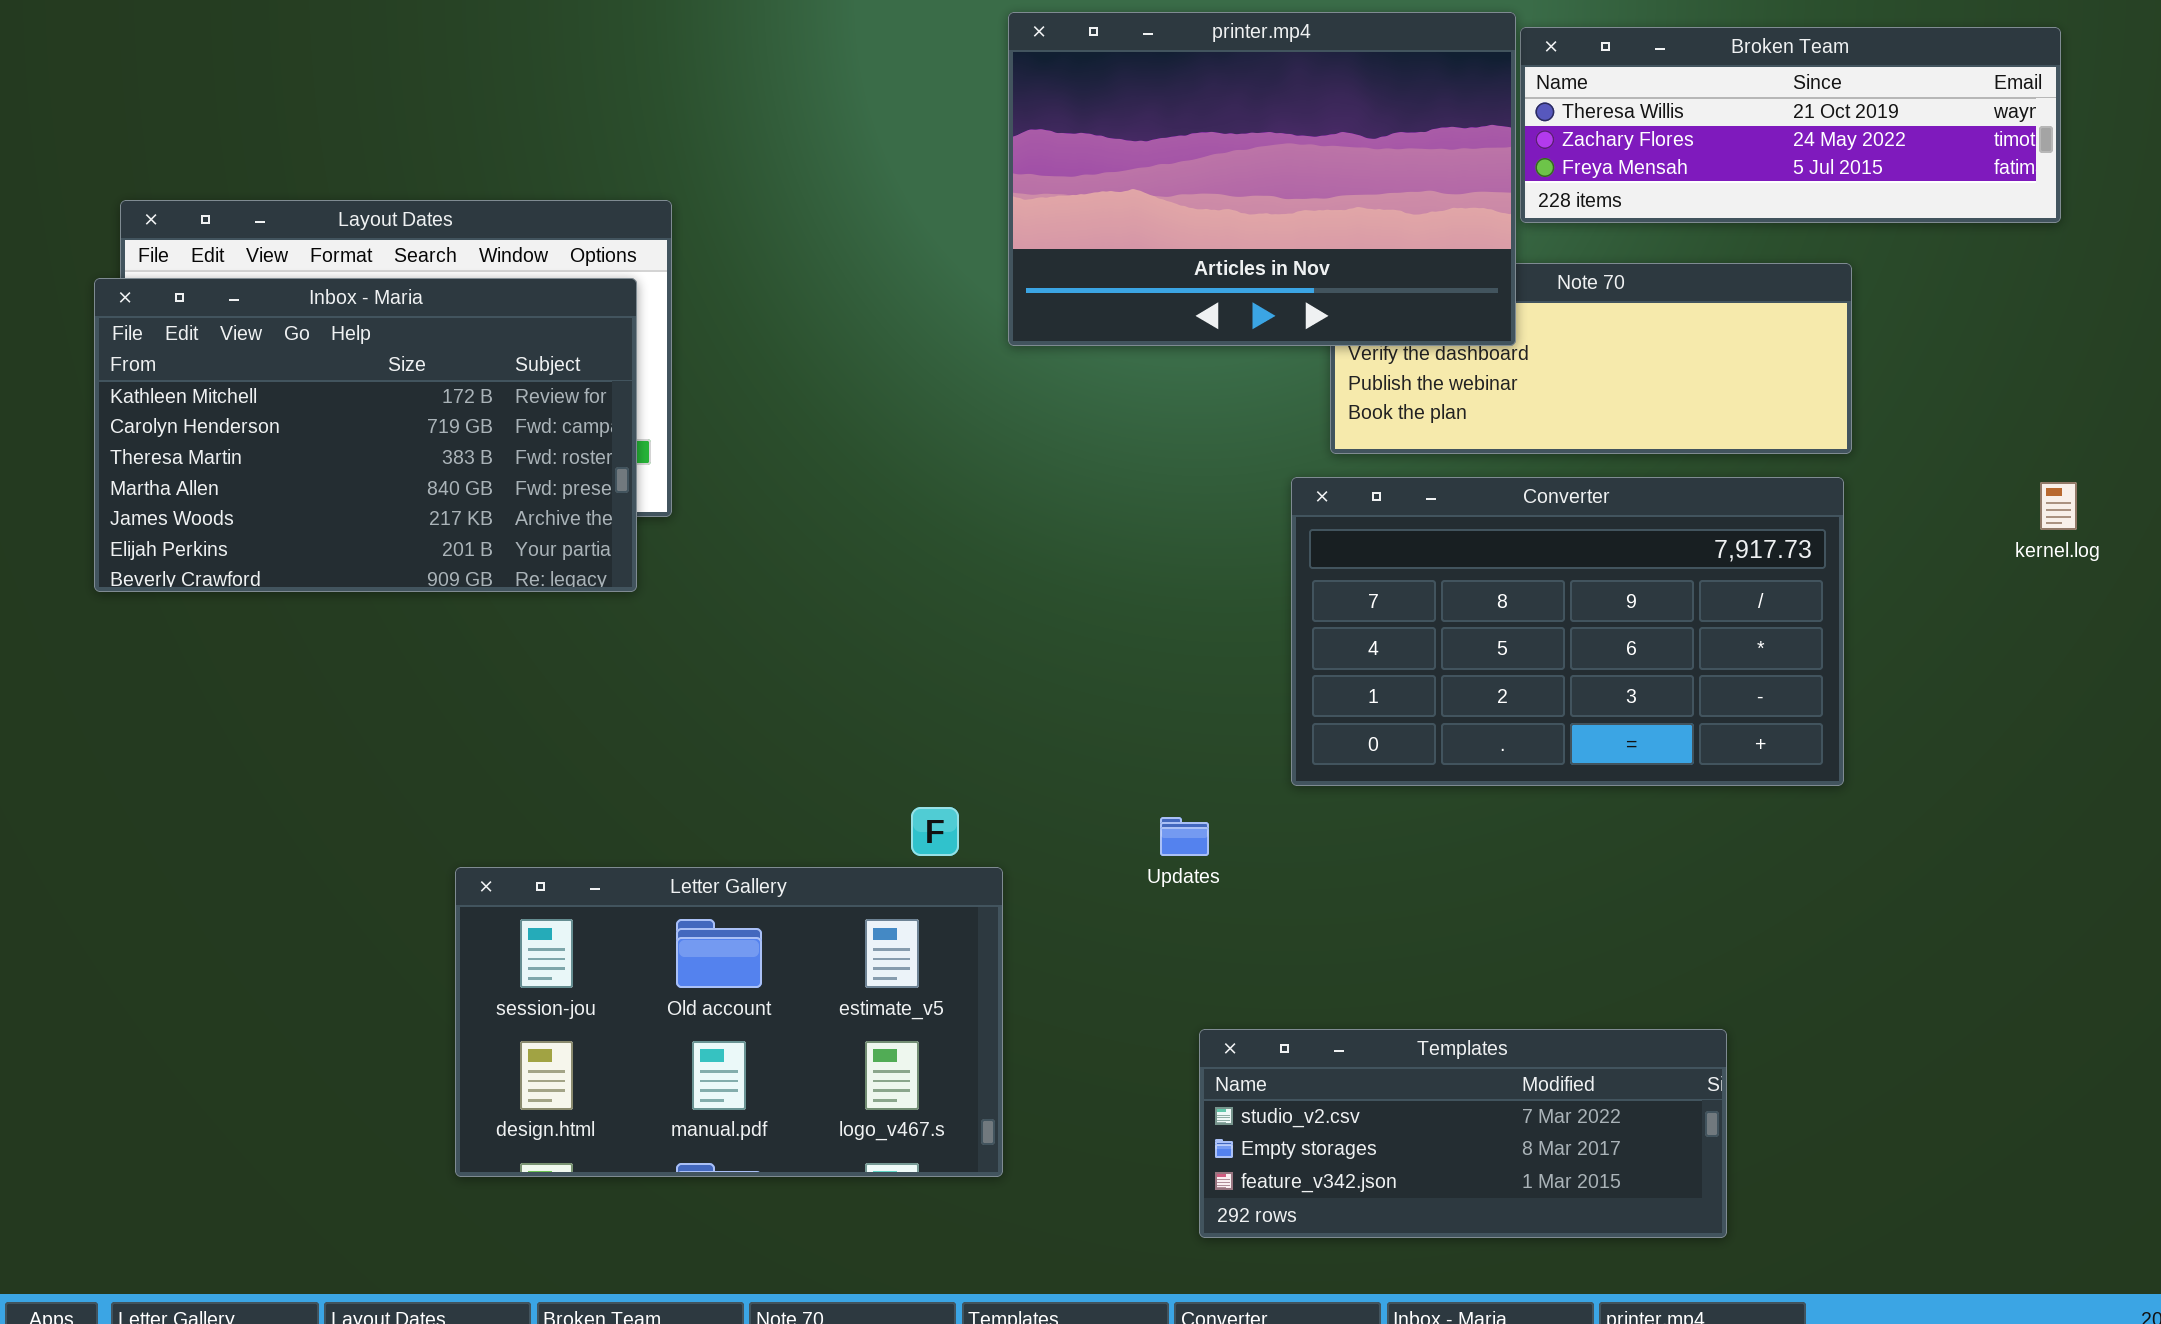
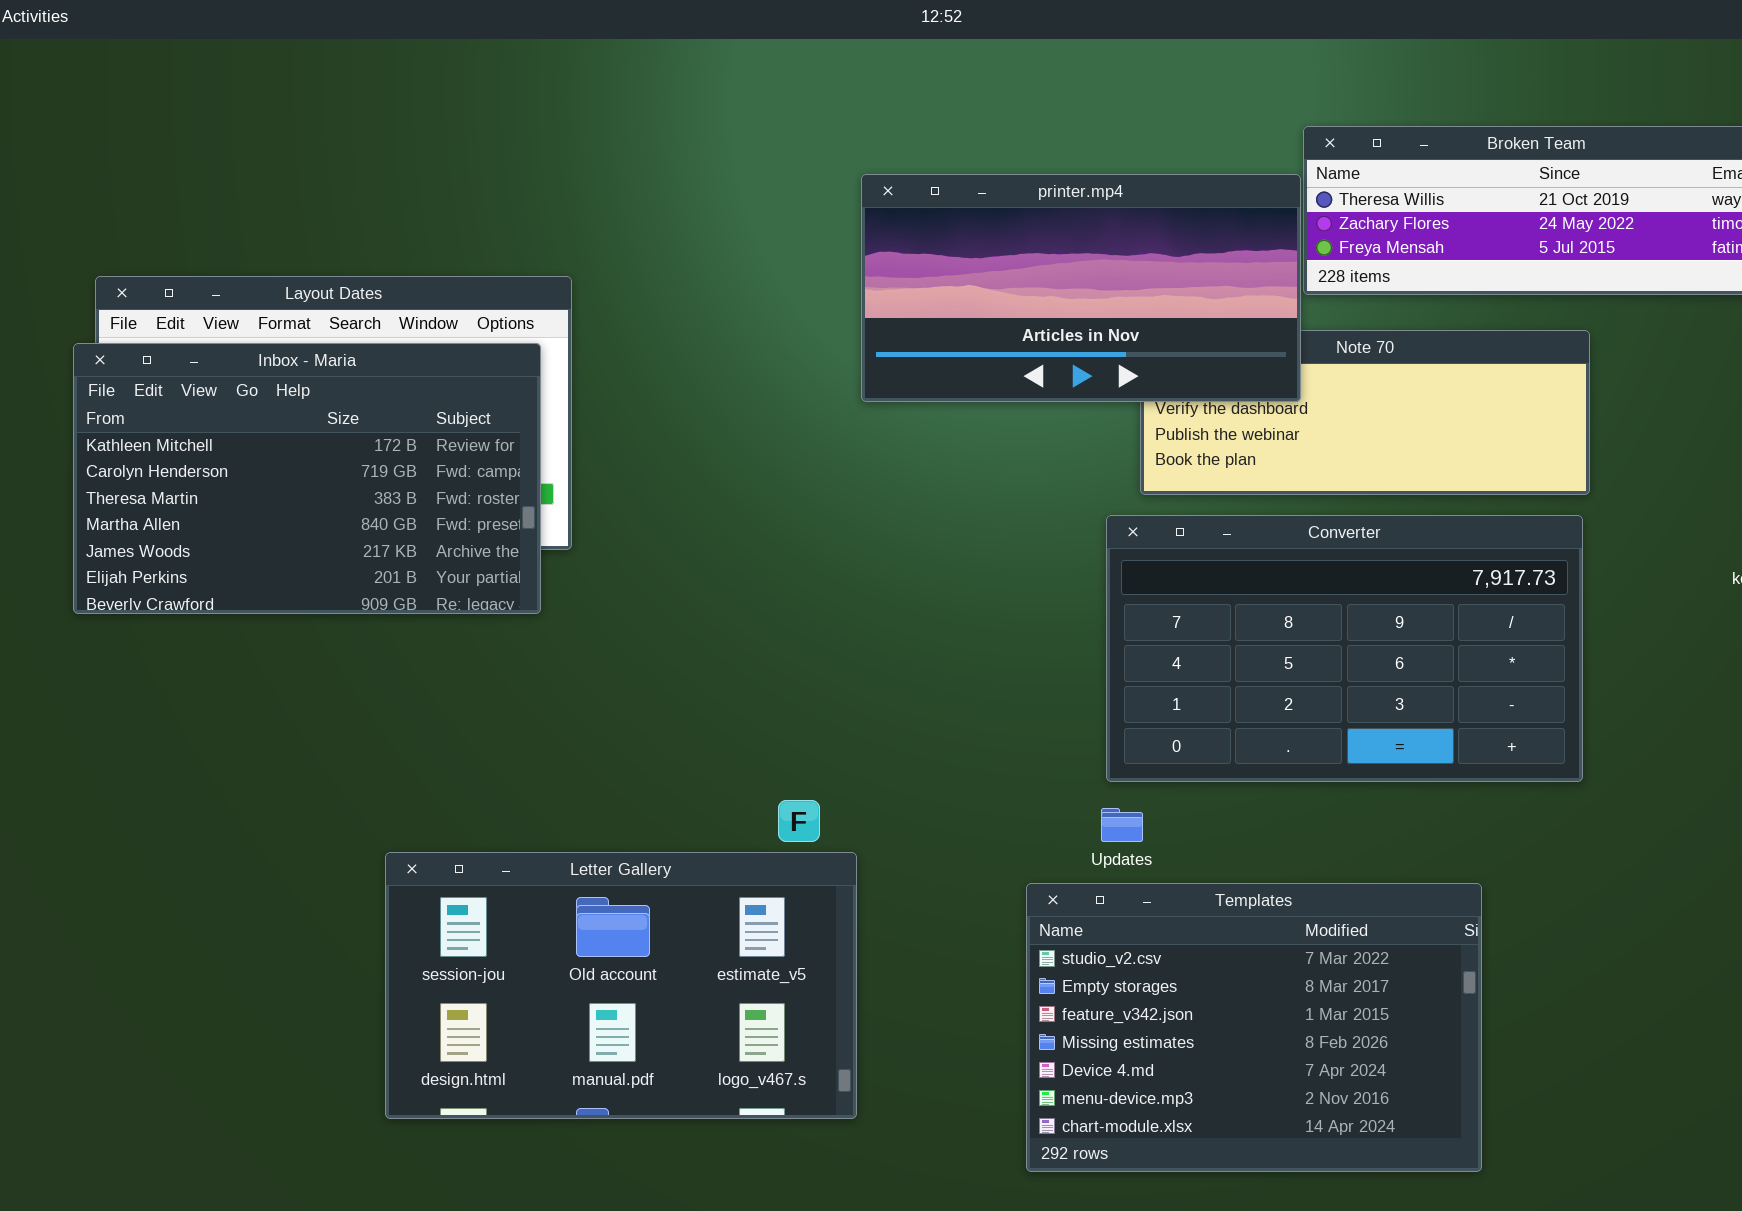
printer.mp4: [1008,12,1516,346] -> [861,174,1301,402], resized
Updates: [1160,817,1209,856] -> [1101,808,1143,842], moved
Templates: [1199,1029,1727,1238] -> [1026,883,1482,1172], resized

